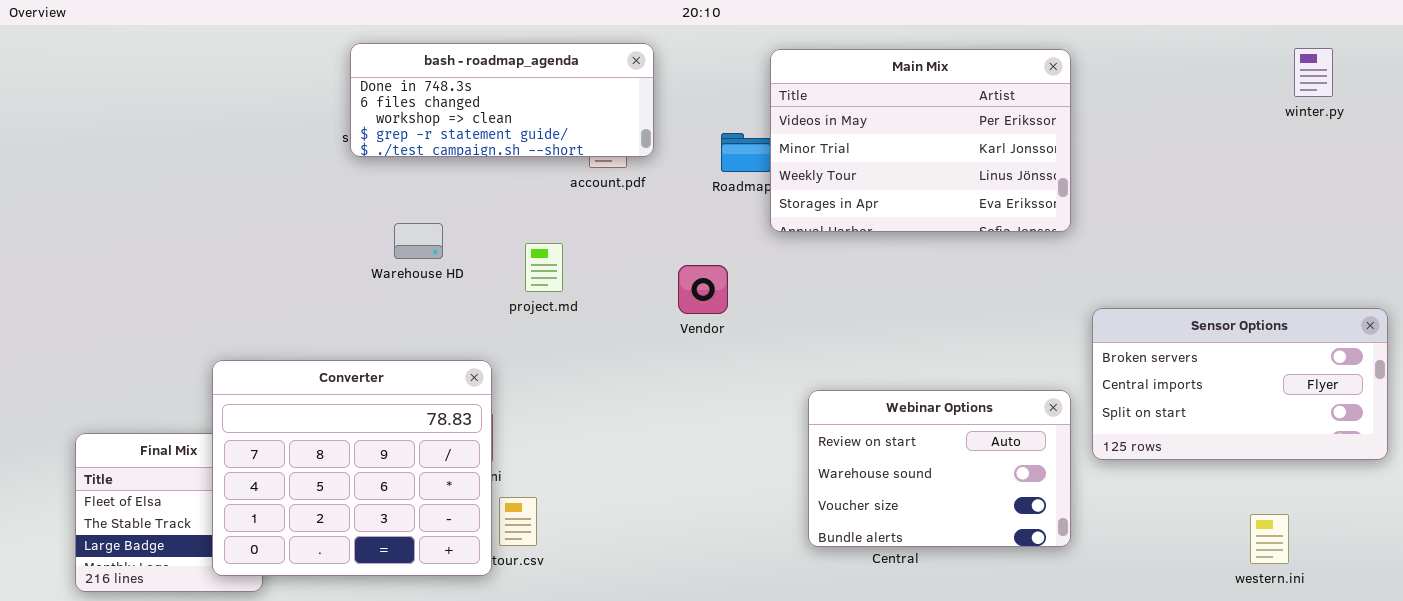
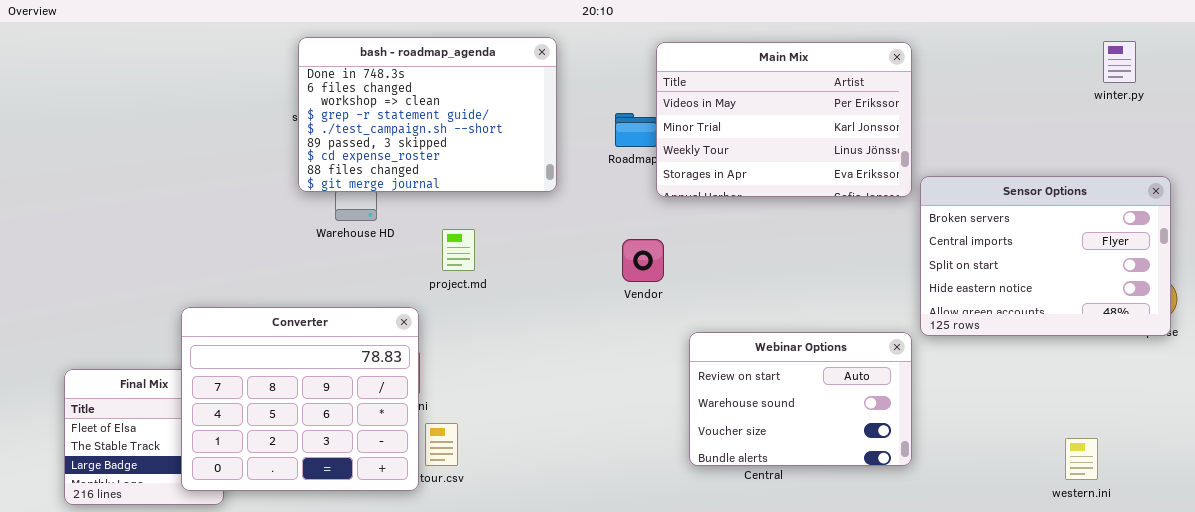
bash - roadmap_agenda: [350,43,654,157] -> [298,37,557,192], resized
project.md: [525,243,563,292] -> [442,229,475,271], moved
Vendor: [678,265,728,314] -> [622,239,664,282], moved
Sensor Options: [1092,308,1388,460] -> [920,176,1171,336], moved, resized

